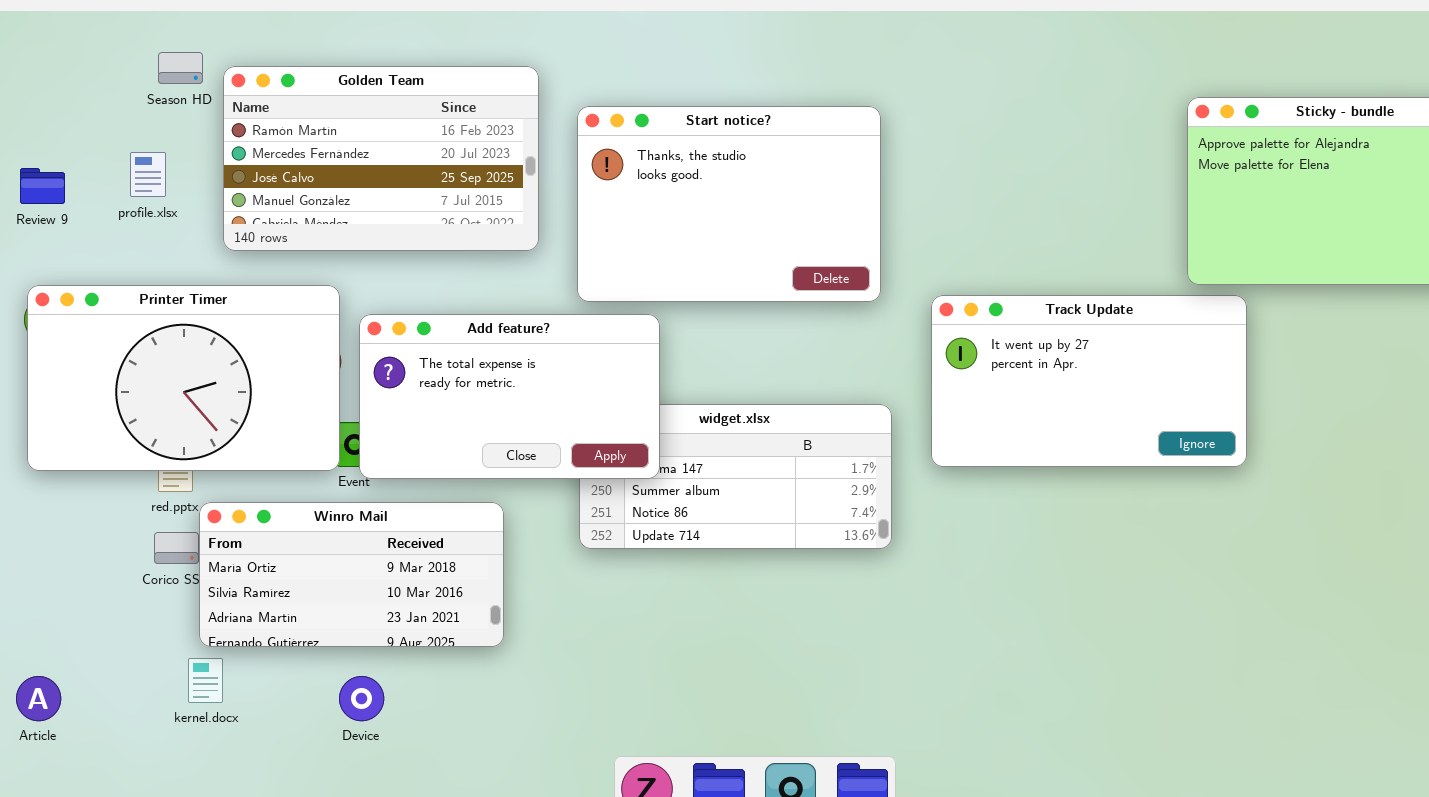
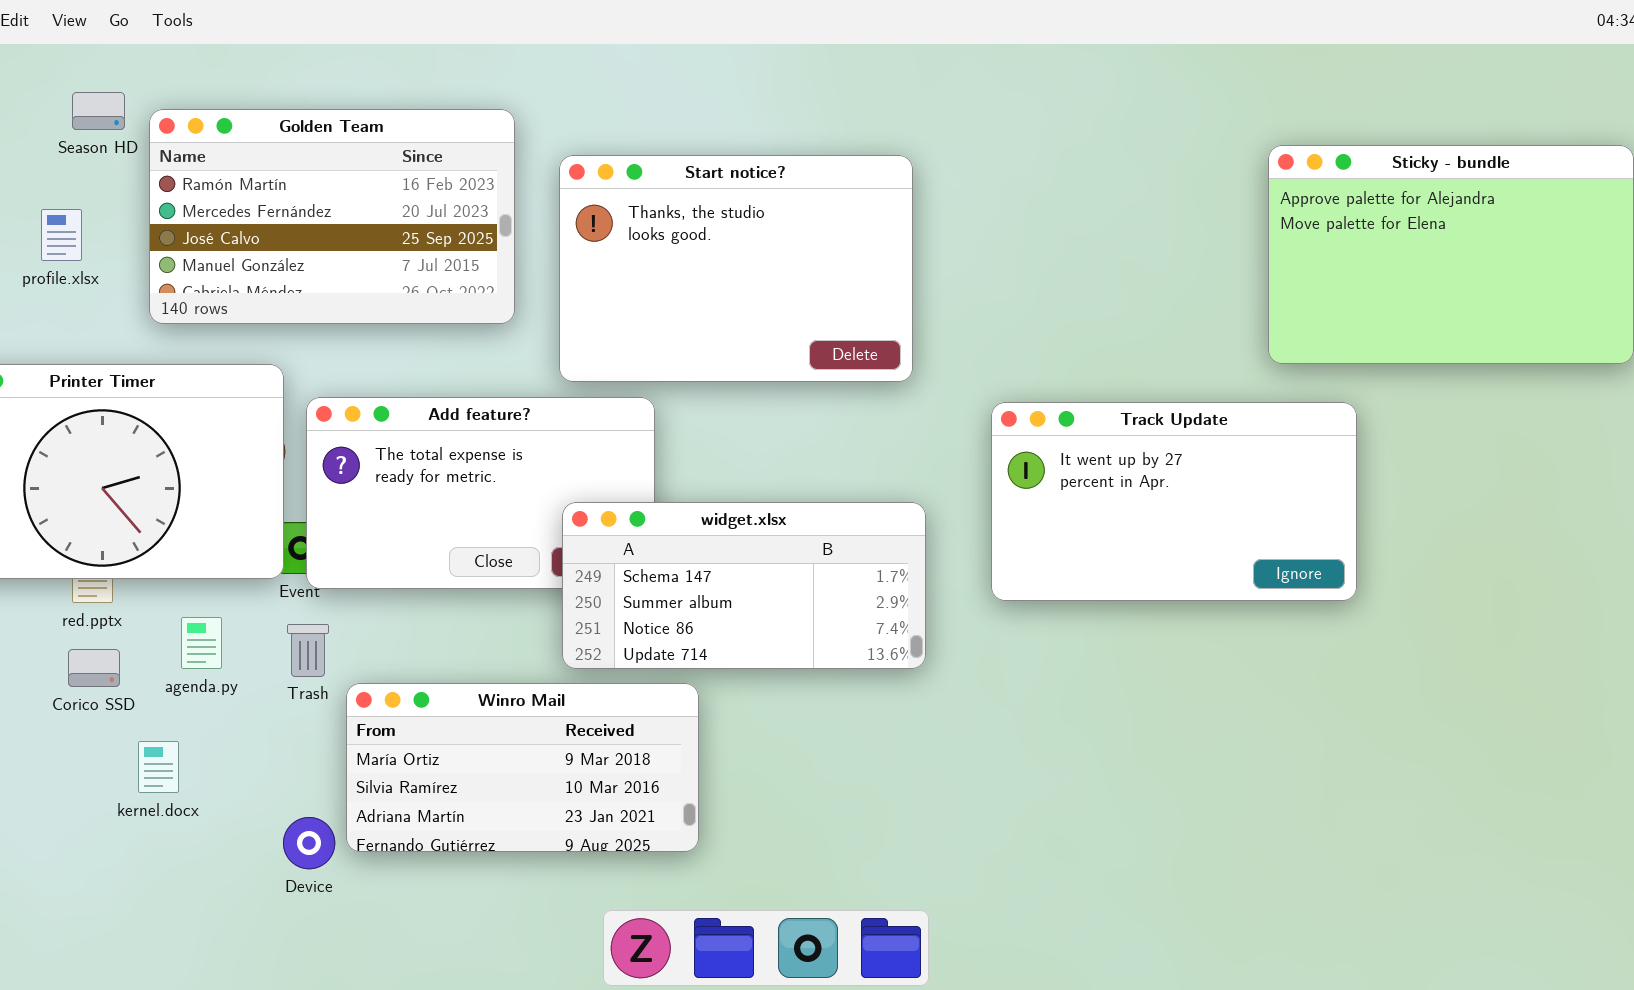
Track Update: [931,295,1247,467] -> [991,402,1357,601], moved
widget.xlsx: [579,404,892,549] -> [562,502,926,669], raised
Winro Mail: [199,502,504,647] -> [346,683,699,852], moved
kernel.docx: [188,658,223,703] -> [138,741,179,793], moved

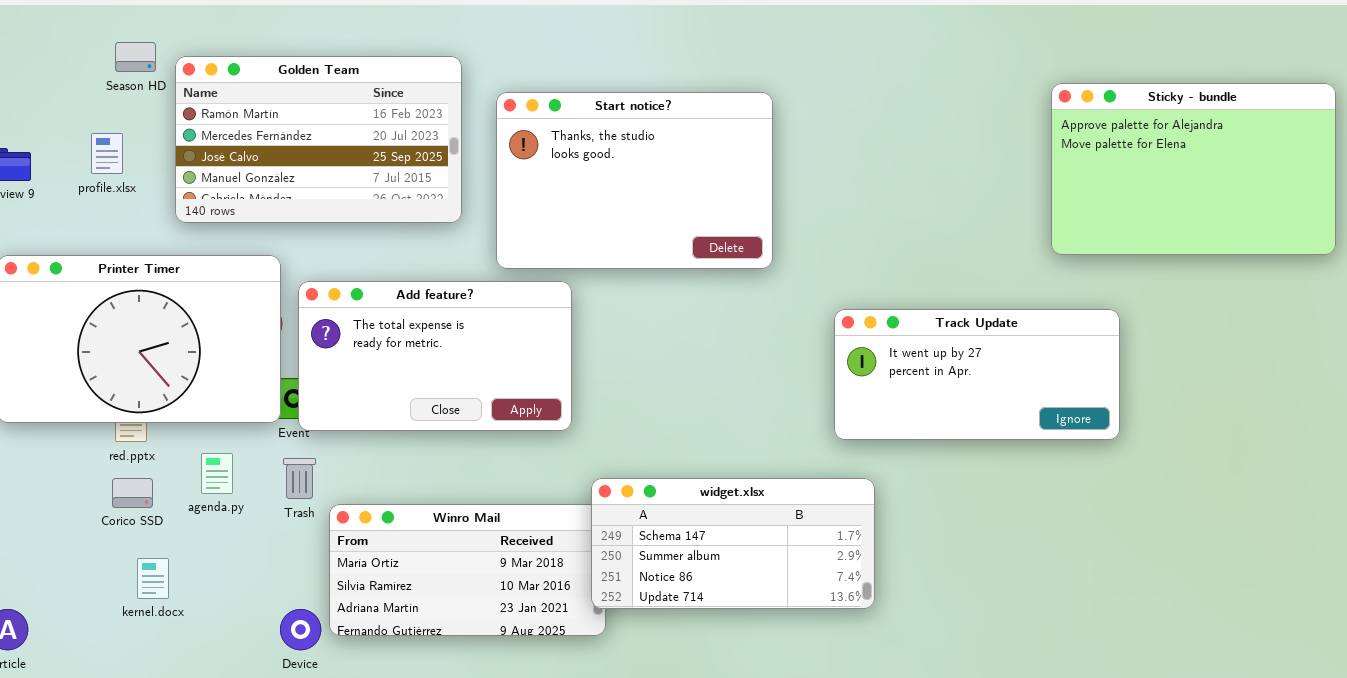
Track Update: [991,402,1357,601] -> [834,309,1120,440], resized
widget.xlsx: [562,502,926,669] -> [591,478,875,609], moved
kernel.docx: [138,741,179,793] -> [137,558,169,599], moved

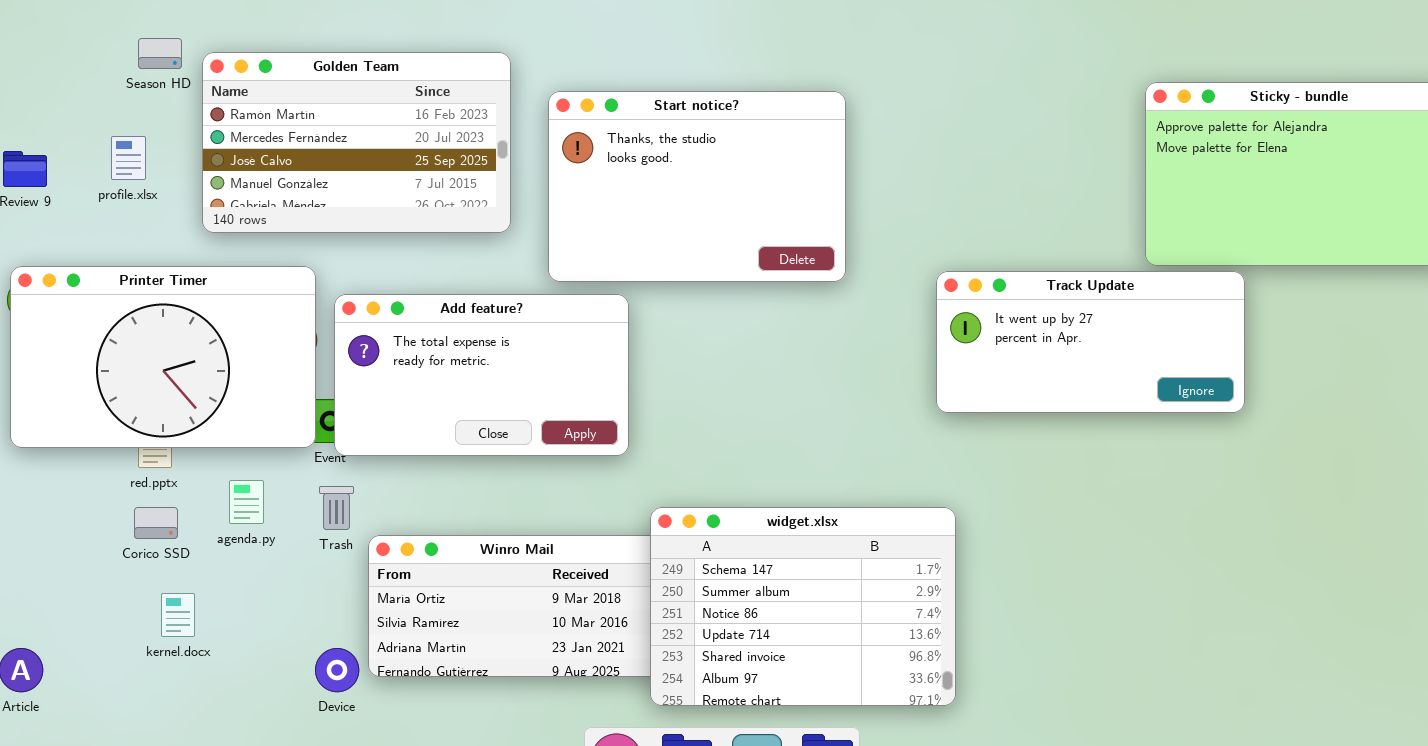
Track Update: [834,309,1120,440] -> [936,271,1245,413], moved
widget.xlsx: [591,478,875,609] -> [650,507,956,706], resized

